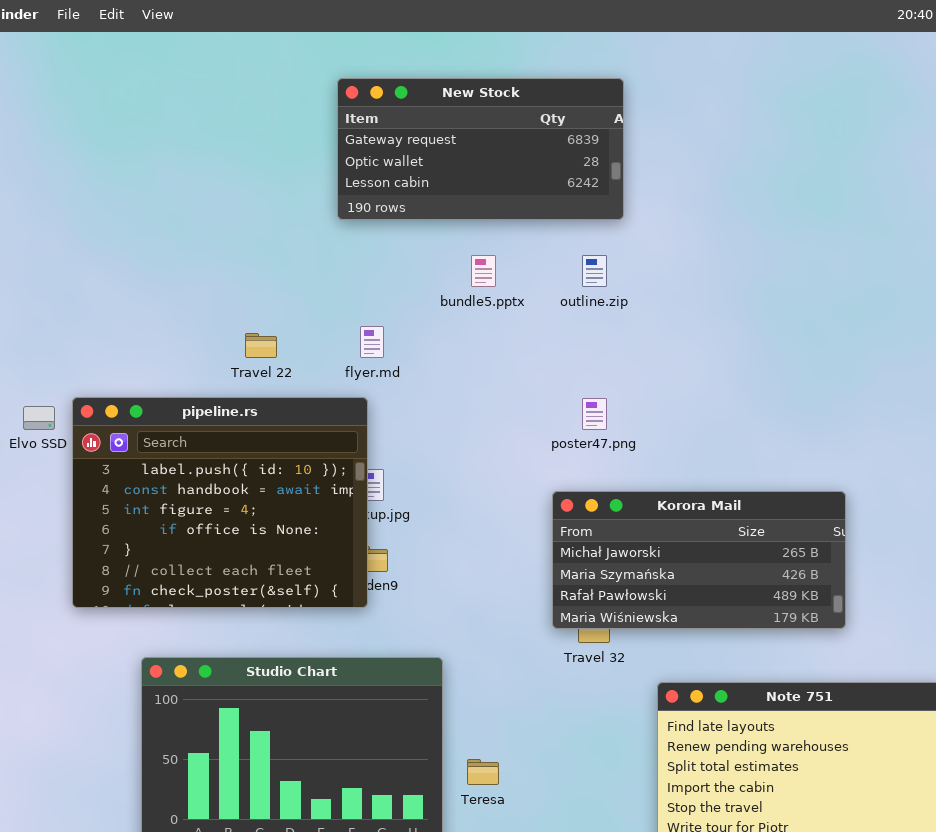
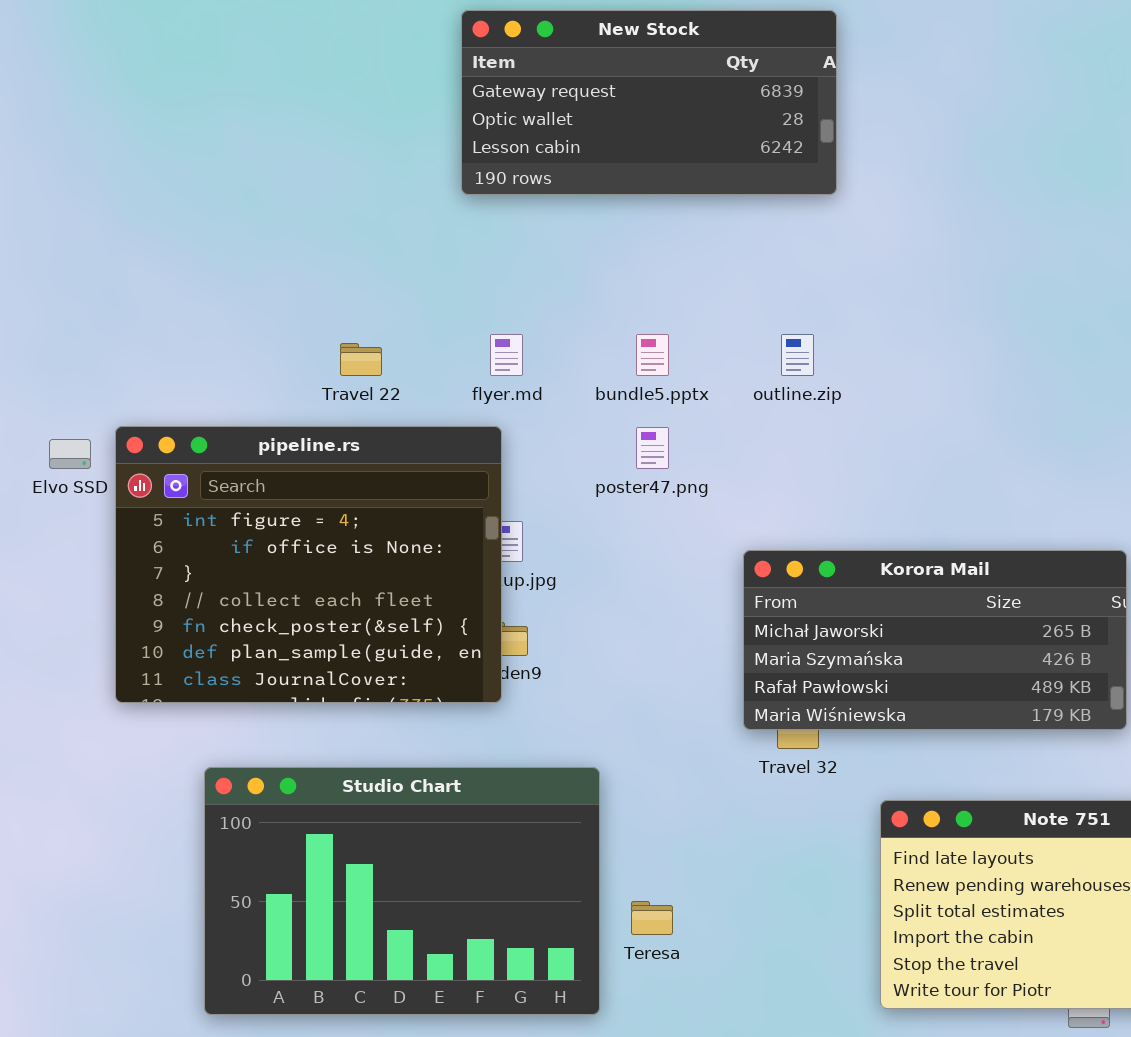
bundle5.pptx: [471,255,496,287] -> [636,334,669,376], moved
outline.zip: [582,255,607,287] -> [781,334,814,376], moved
pipeline.rs: [72,397,368,608] -> [115,426,502,703], scrolled down 2 rows
poster47.png: [582,398,607,430] -> [636,427,669,469], moved

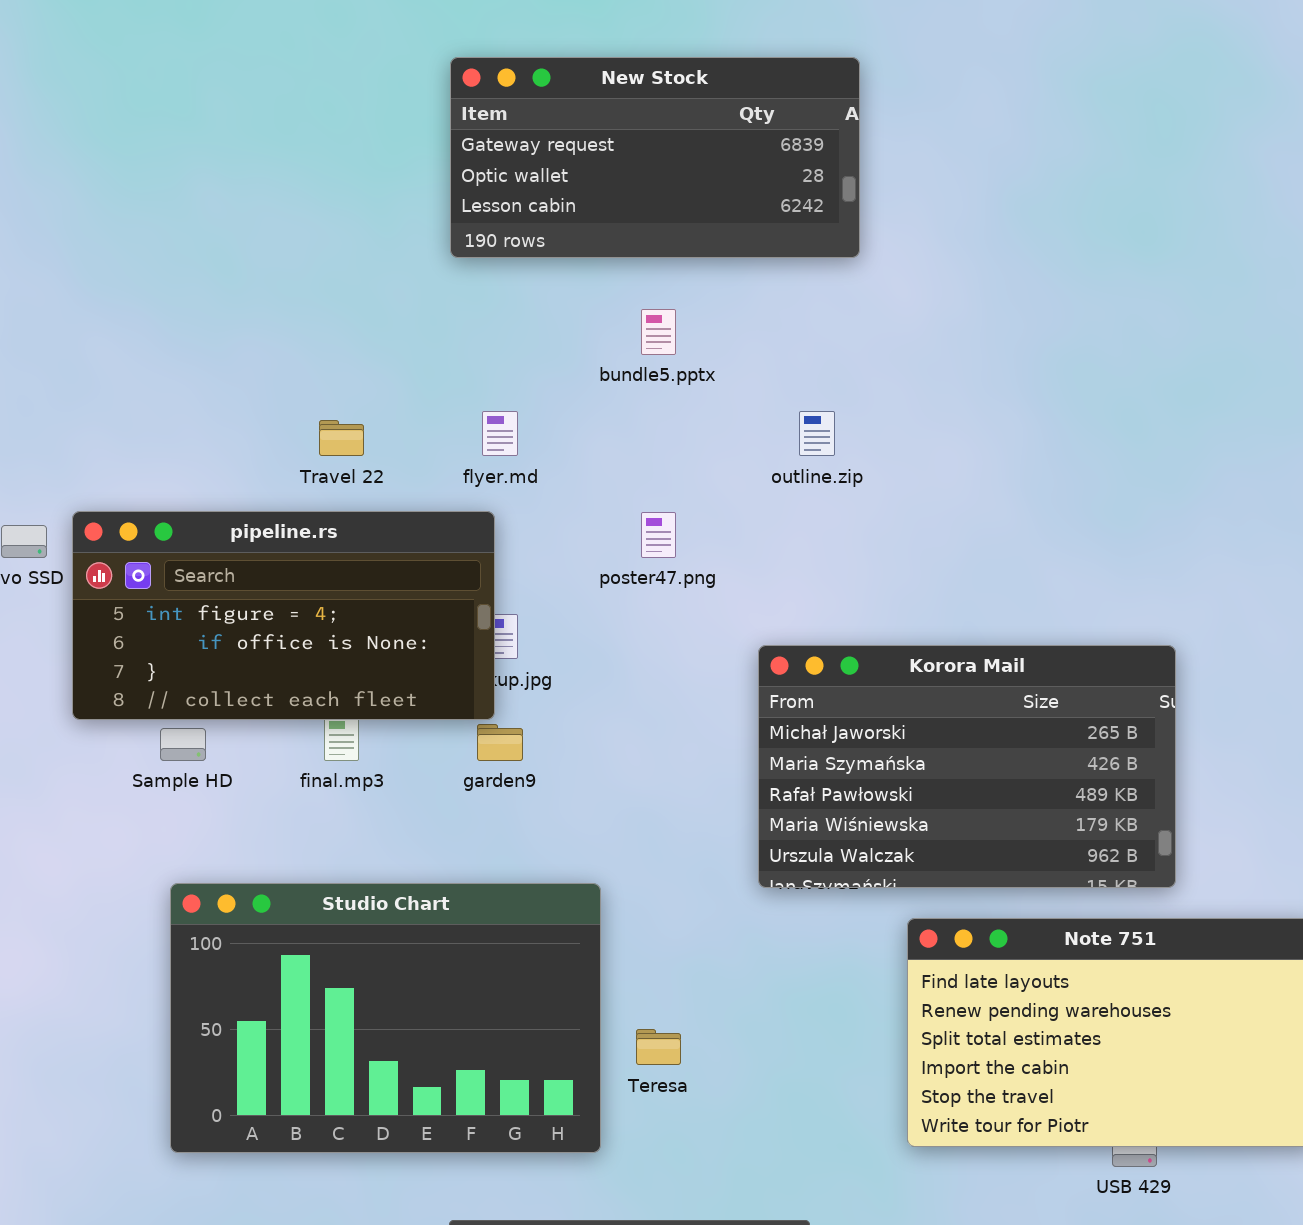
bundle5.pptx: [636,334,669,376] -> [641,309,676,355], moved
pipeline.rs: [115,426,502,703] -> [72,511,495,720], resized
Korora Mail: [743,550,1127,730] -> [758,645,1176,888], resized

